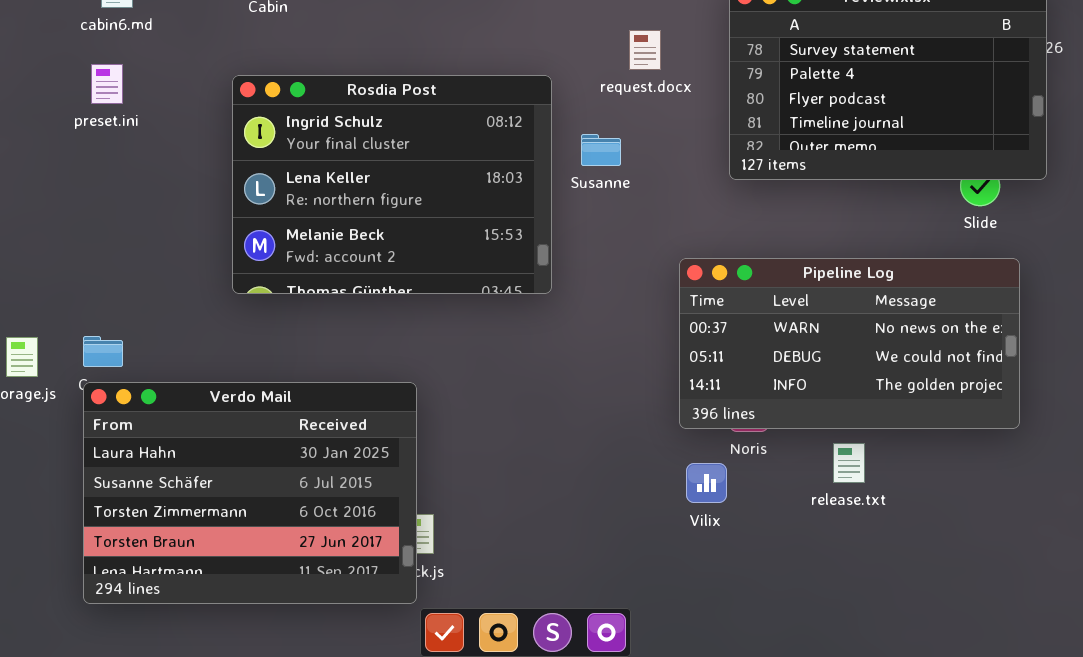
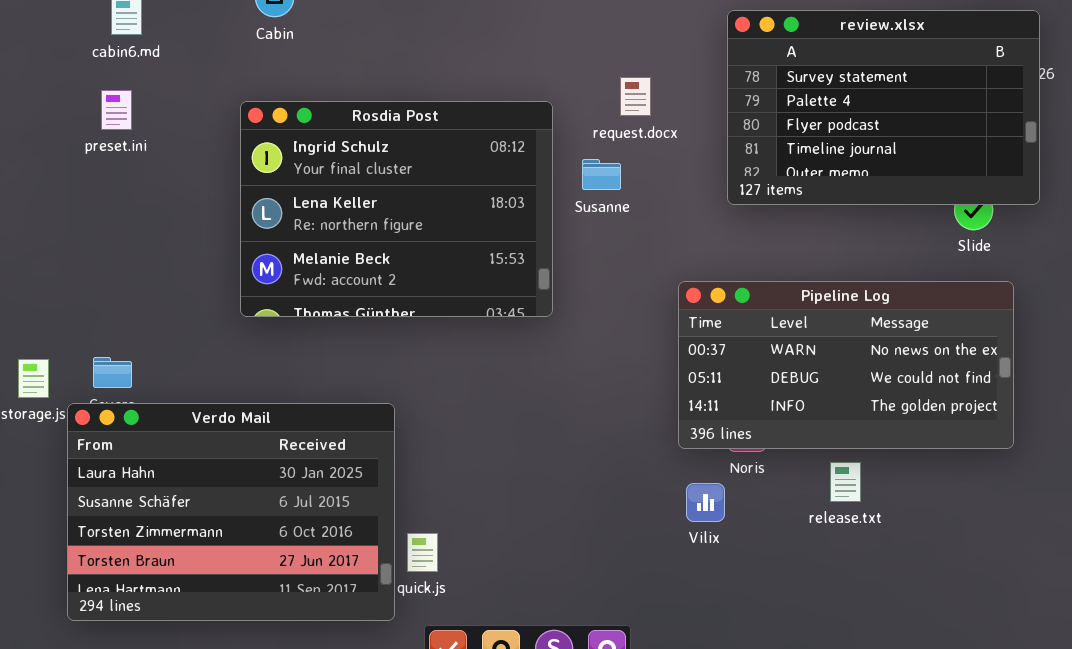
request.docx: [629,30,661,70] -> [620,77,651,116], moved
Verdo Mail: [83,382,417,604] -> [67,403,395,621], moved

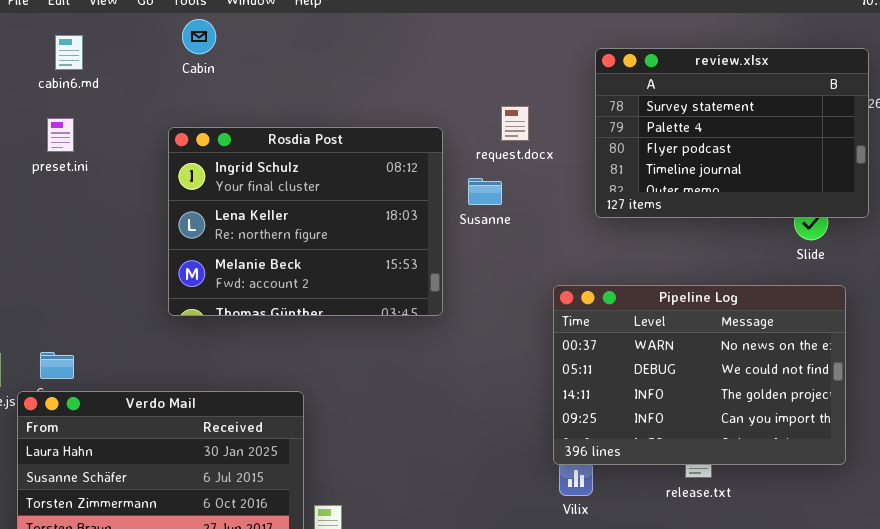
Pipeline Log: [678,281,1014,449] -> [553,285,846,465], resized

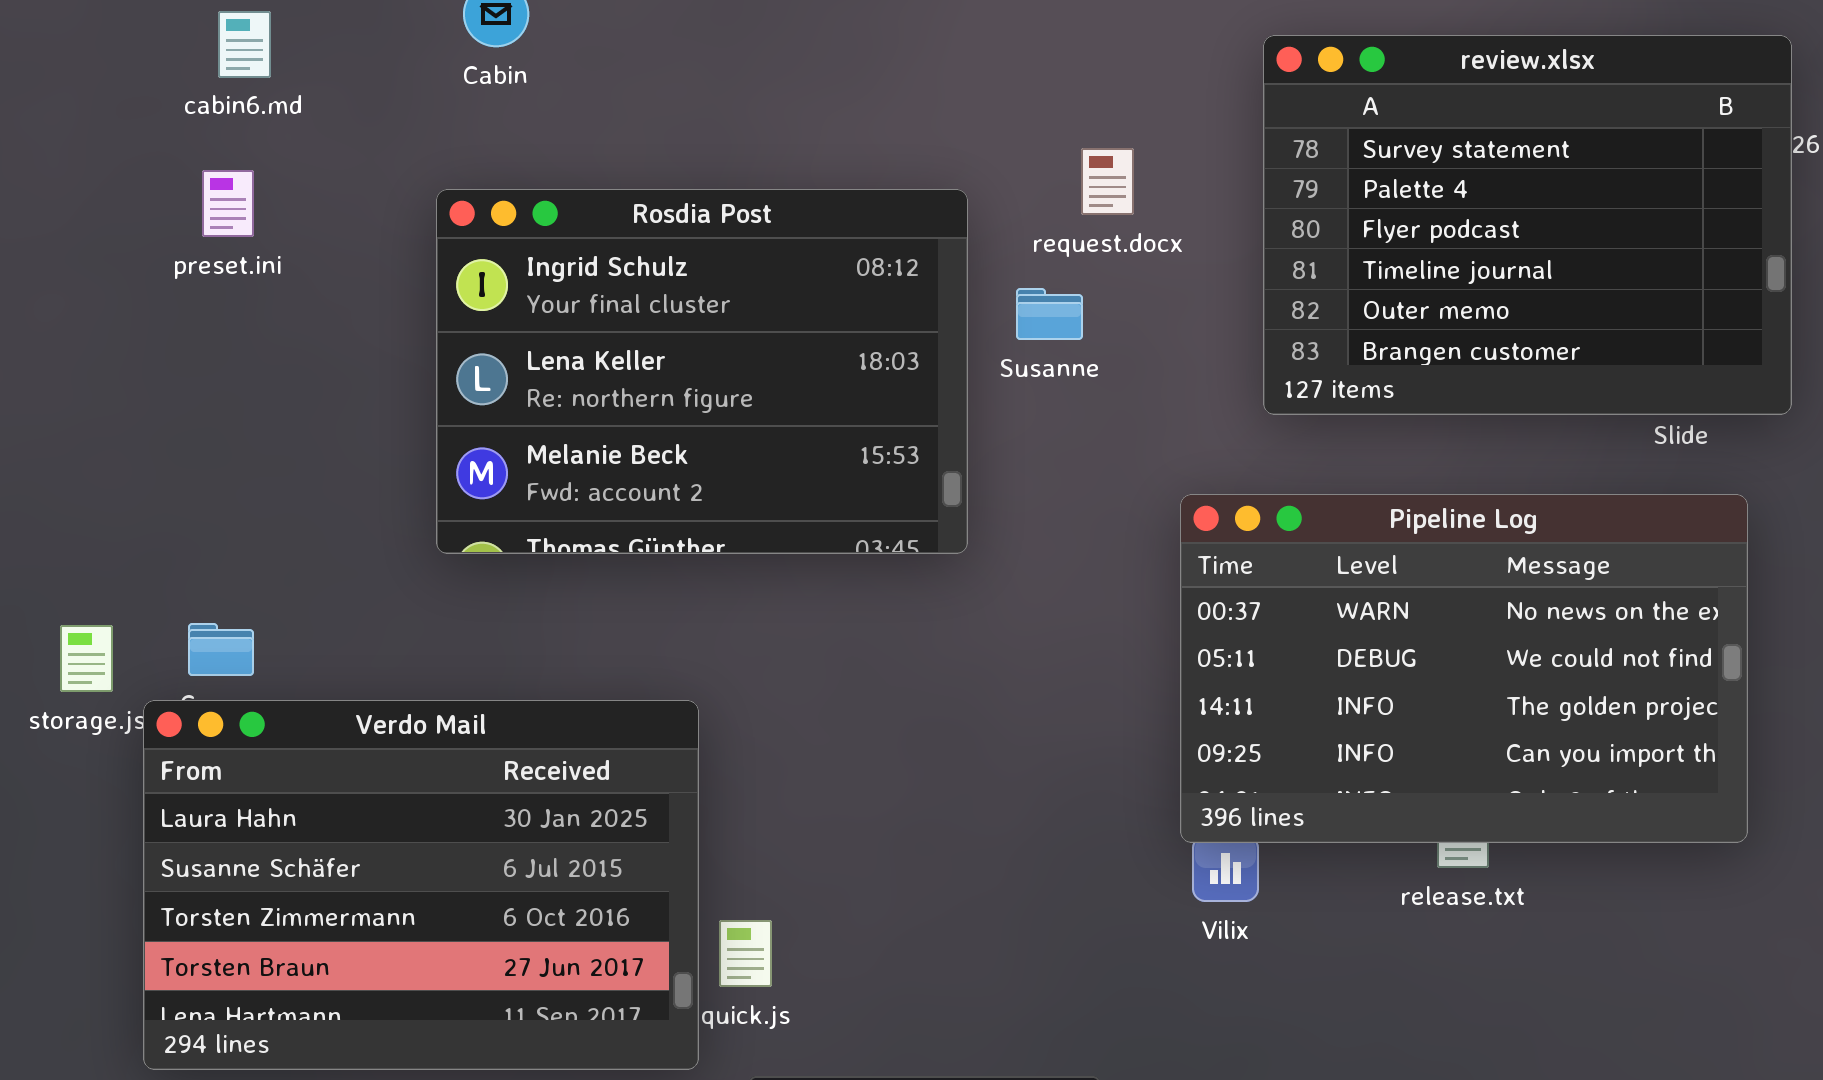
review.xlsx: [595,48,869,218] -> [1263,35,1792,415], resized

